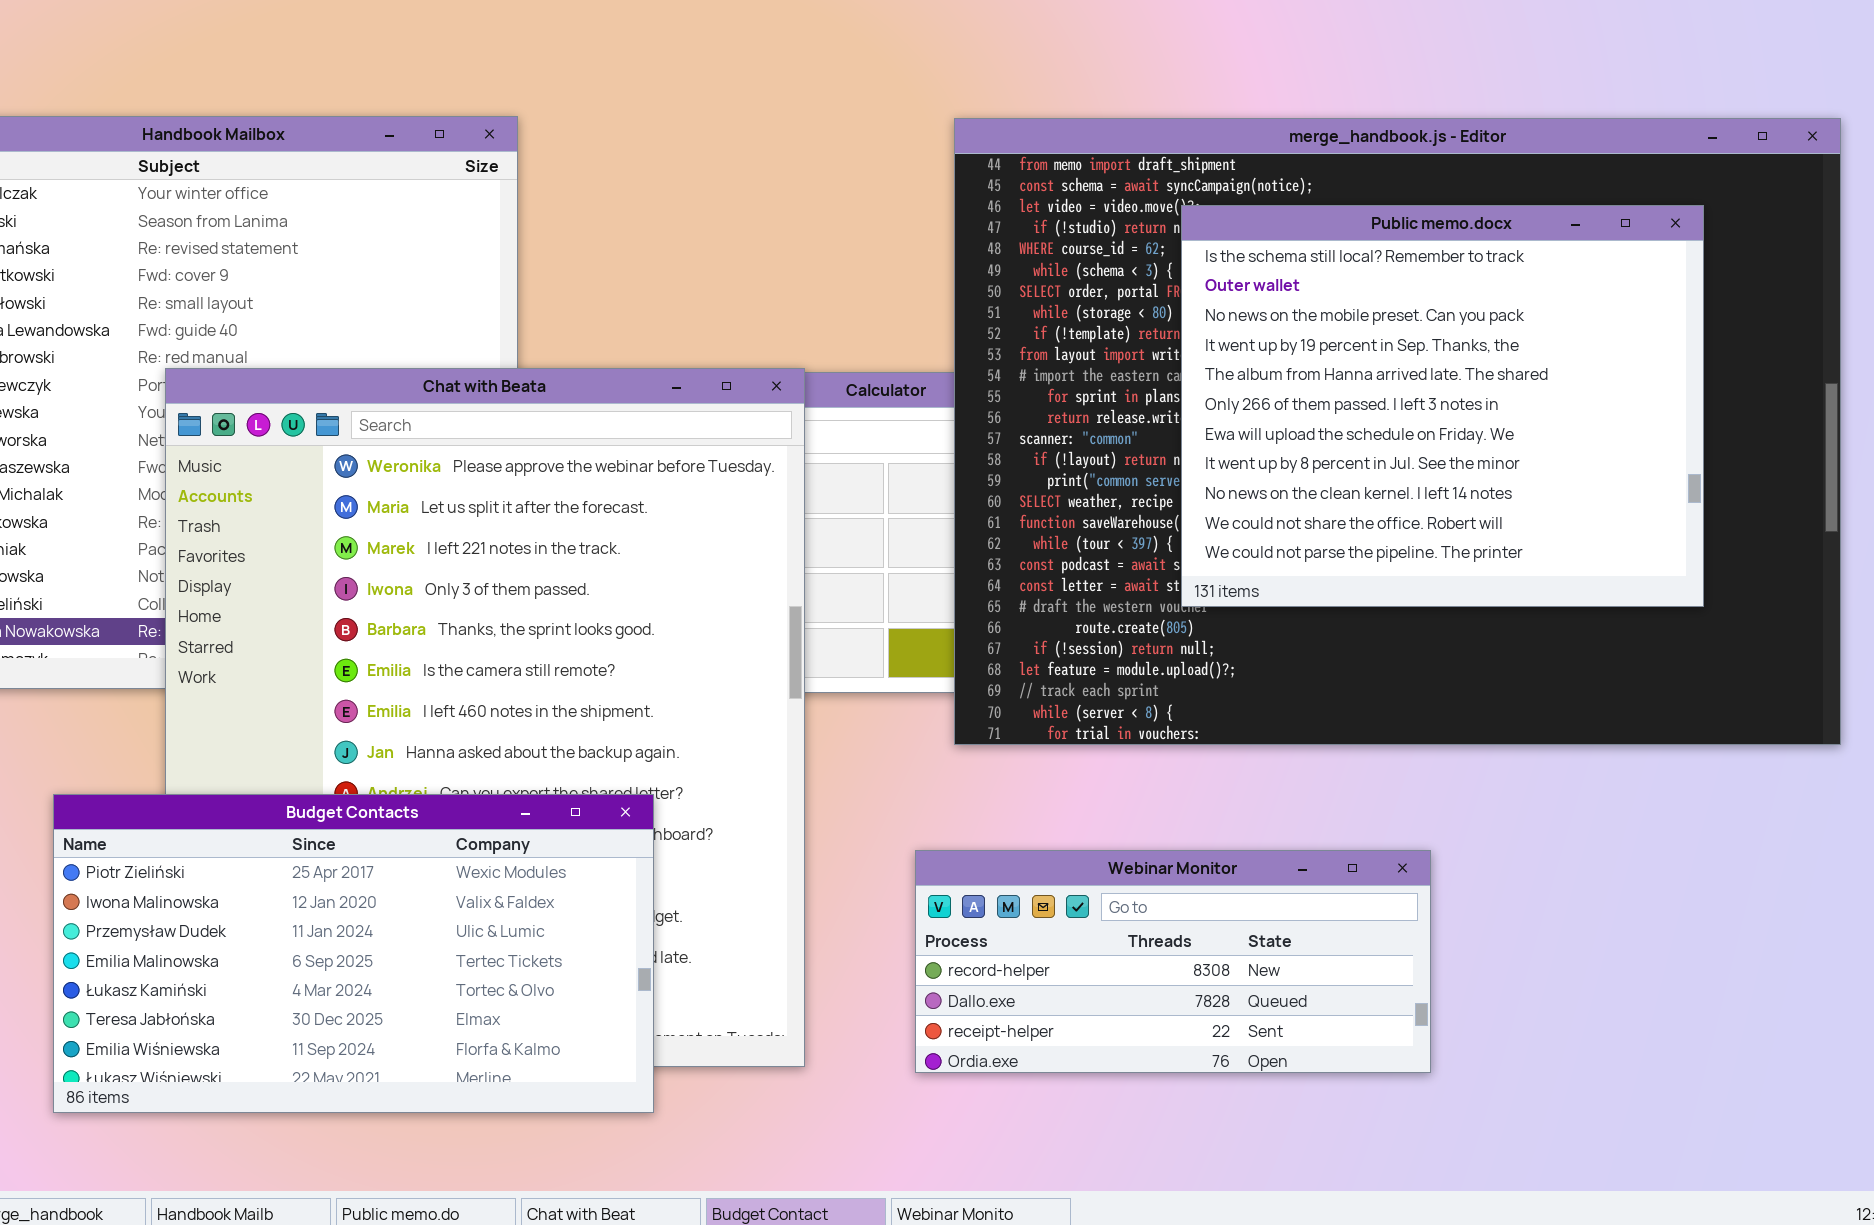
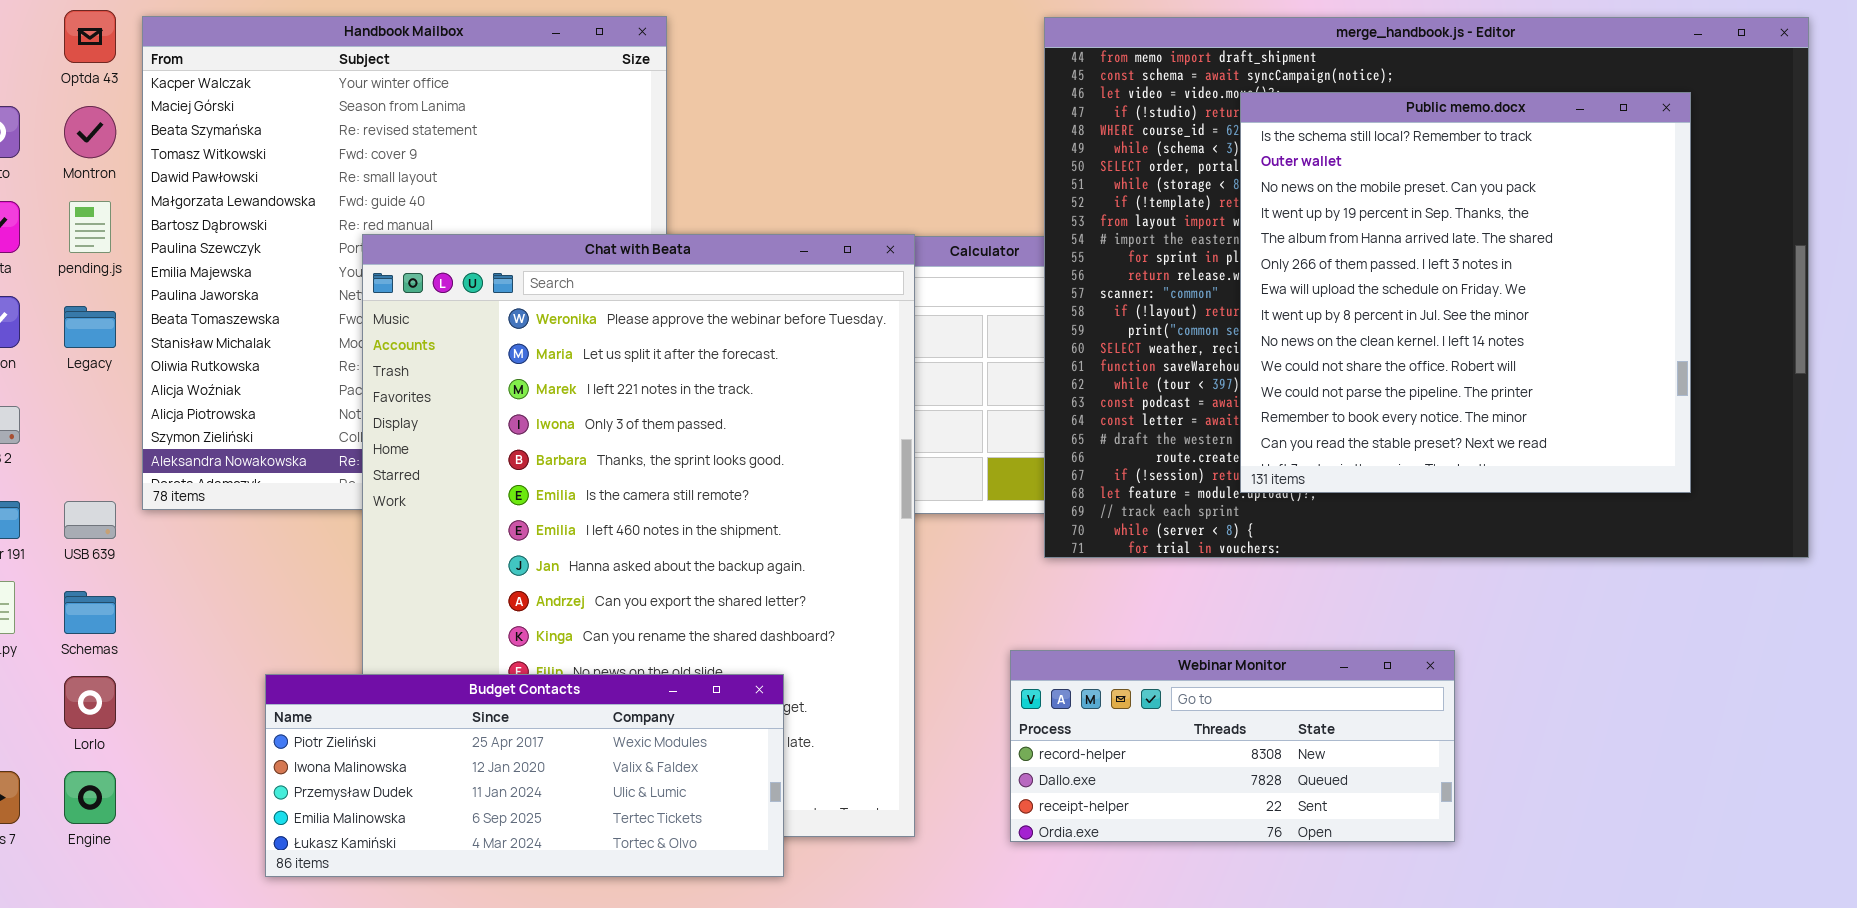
Public memo.docx: [1181,205,1704,607] -> [1240,92,1691,493], resized
Budget Contacts: [53,794,654,1113] -> [265,674,784,877], resized

